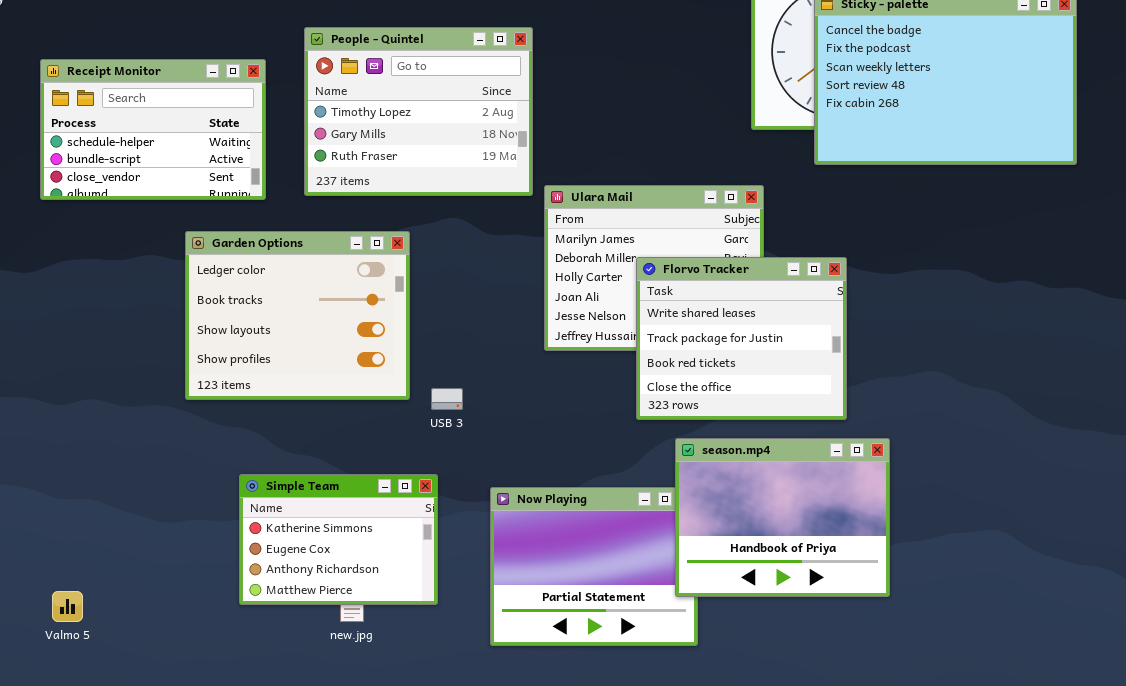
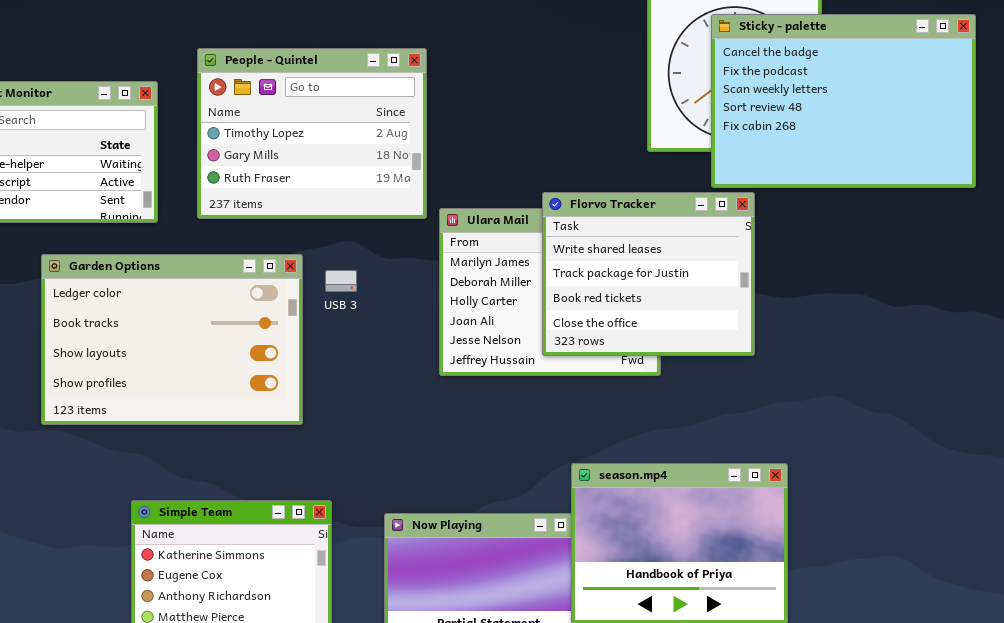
Garden Options: [185,231,410,400] -> [41,254,303,425], resized
Florvo Tracker: [636,257,847,420] -> [542,192,755,356], moved
USB 3: [431,388,463,410] -> [325,270,357,292], moved

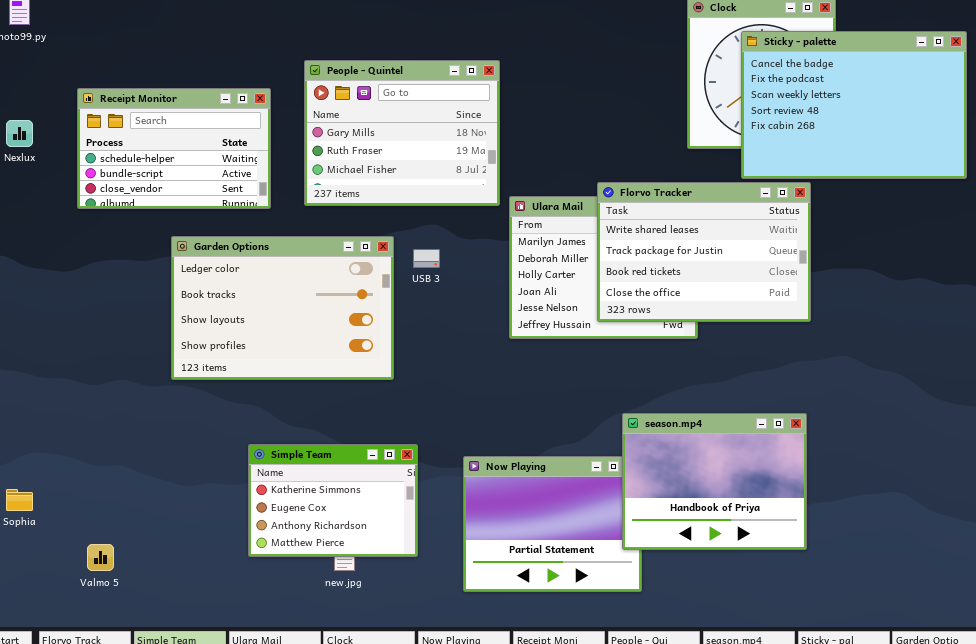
People - Quintel: [197,48,427,219] -> [304,60,500,206], scrolled down 1 row
Florvo Tracker: [542,192,755,356] -> [597,182,811,322], resized

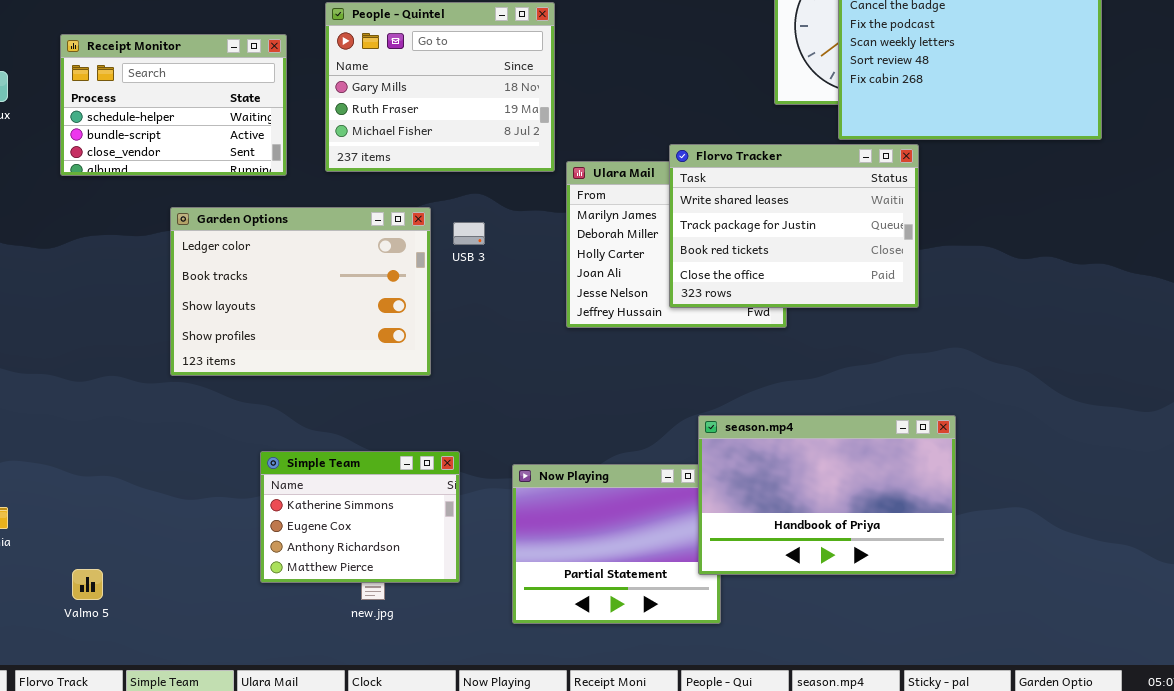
season.mp4: [622,413,807,550] -> [698,415,956,575], resized

